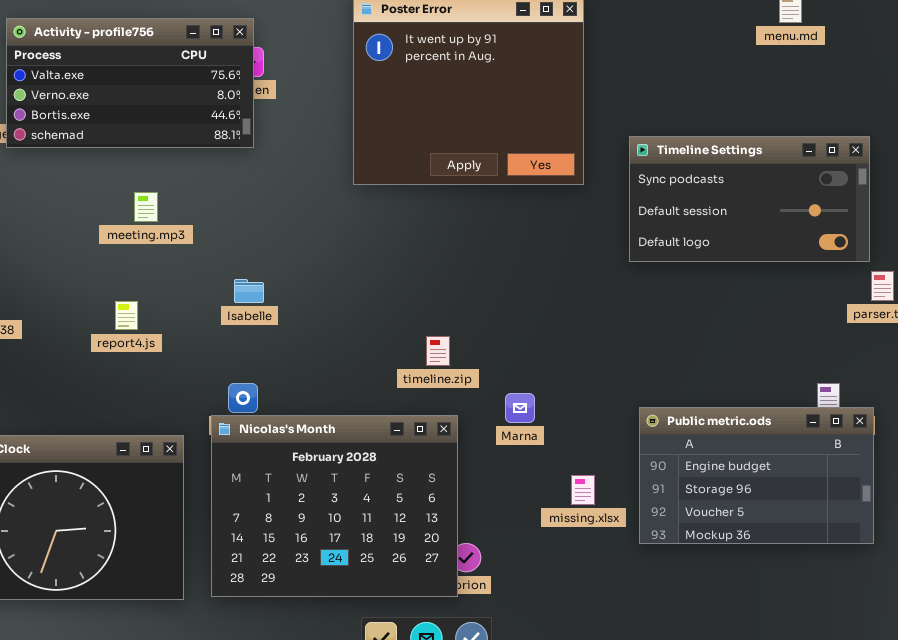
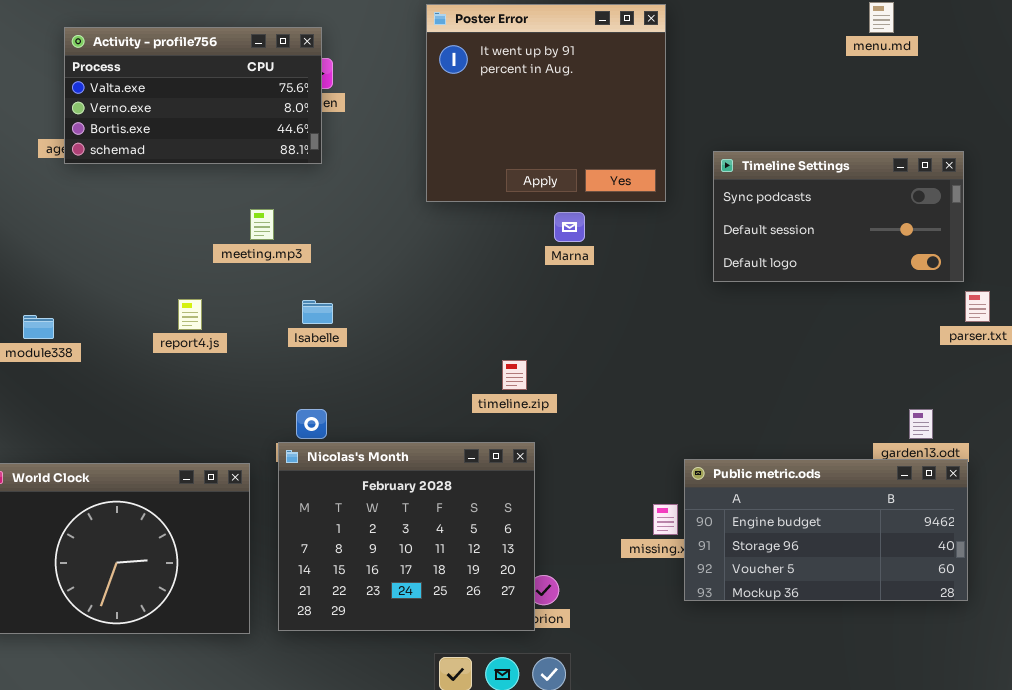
meeting.mp3: [134,192,158,222] -> [250,209,274,240], moved
report4.js: [115,301,138,330] -> [178,299,202,330], moved
Marna: [505,393,535,423] -> [554,212,585,242], moved
Public metric.ods: [639,407,874,544] -> [684,459,968,601], moved, resized

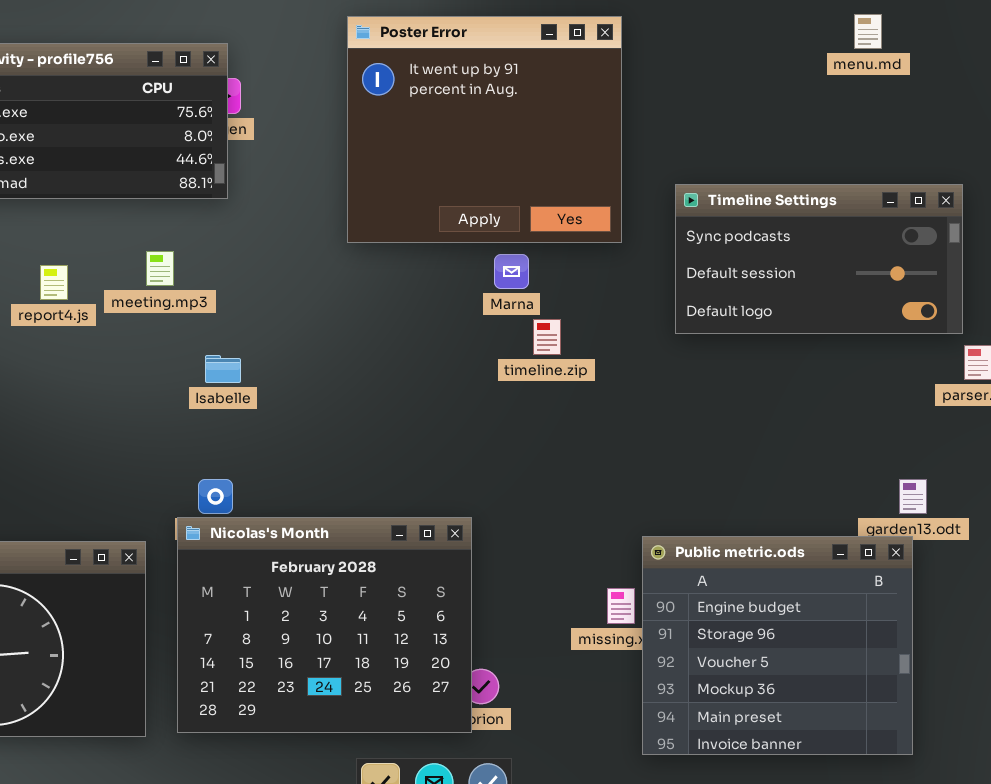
report4.js: [178,299,202,330] -> [40,265,68,300], moved
timeline.zip: [502,360,527,390] -> [533,319,561,355], moved
Public metric.ods: [684,459,968,601] -> [642,536,913,755], resized

